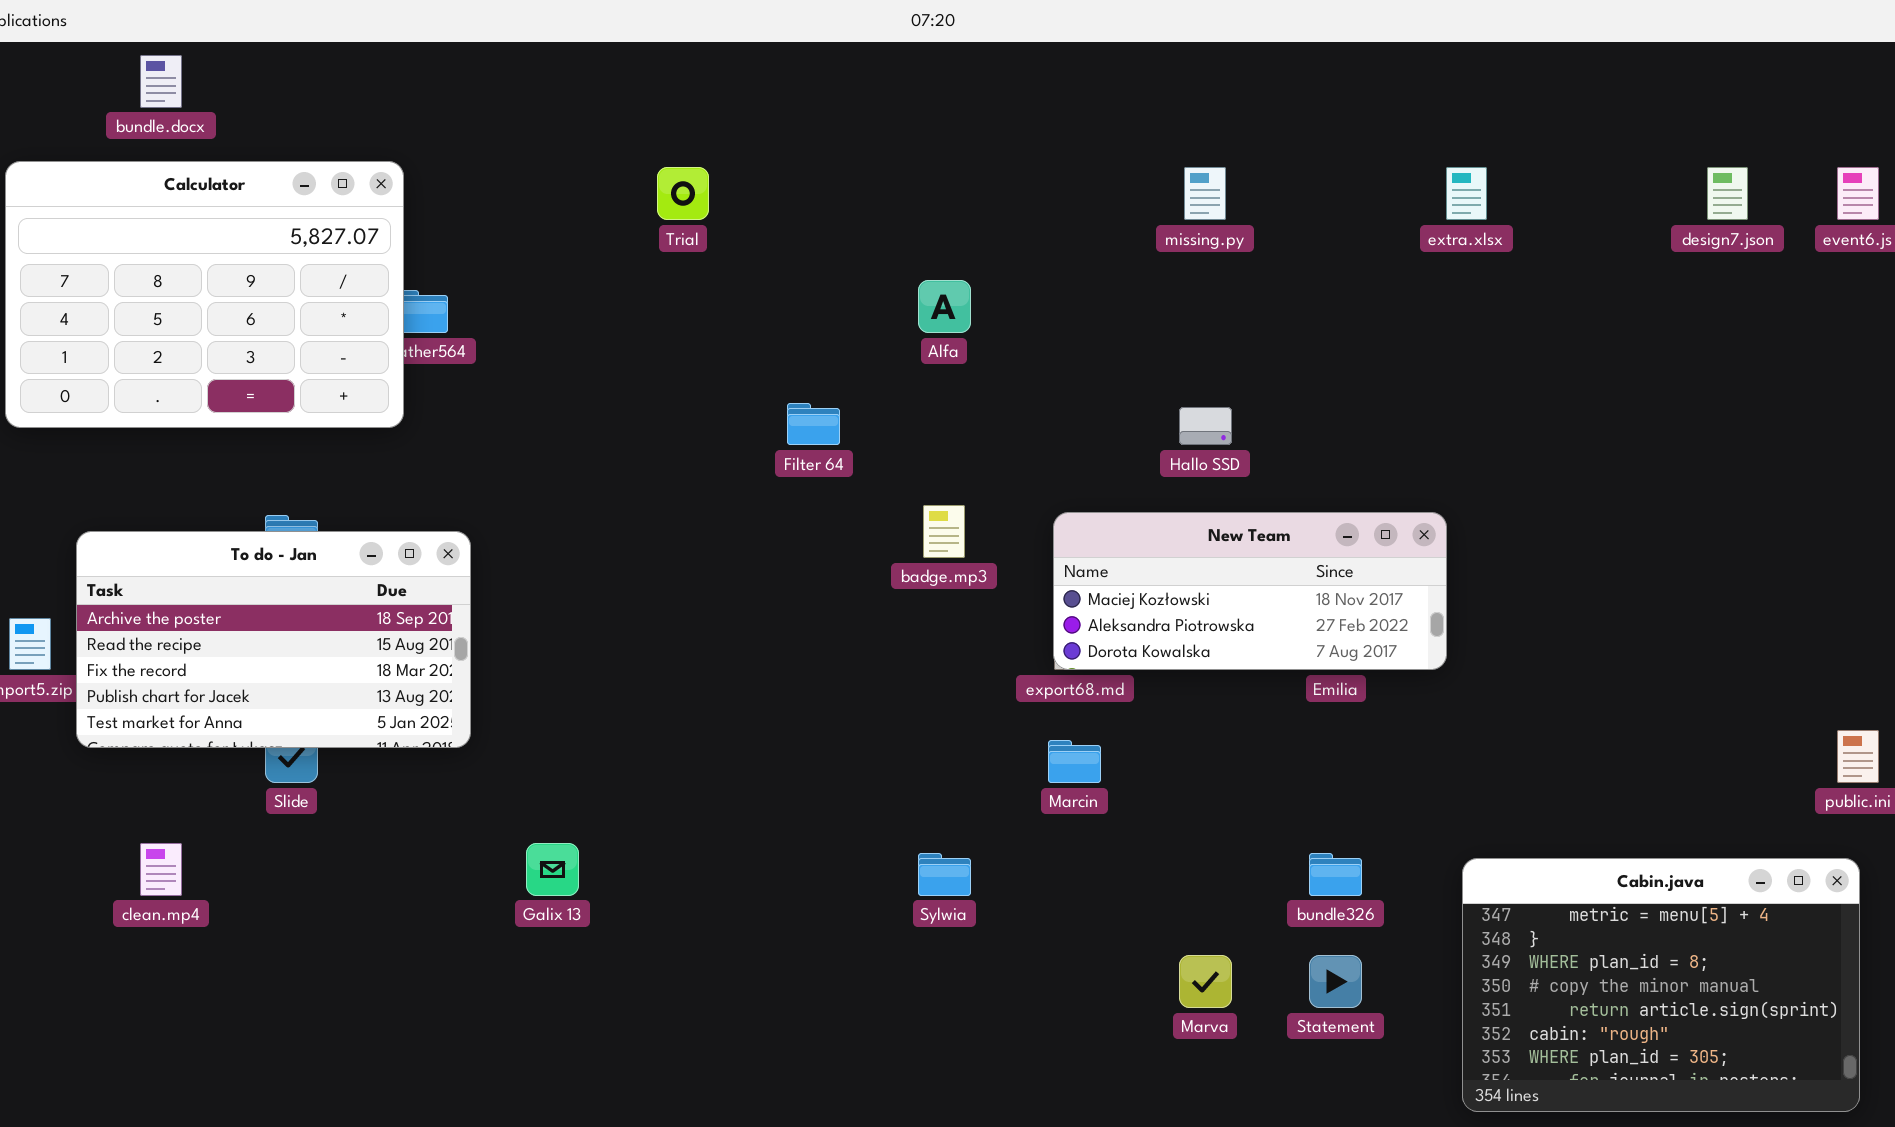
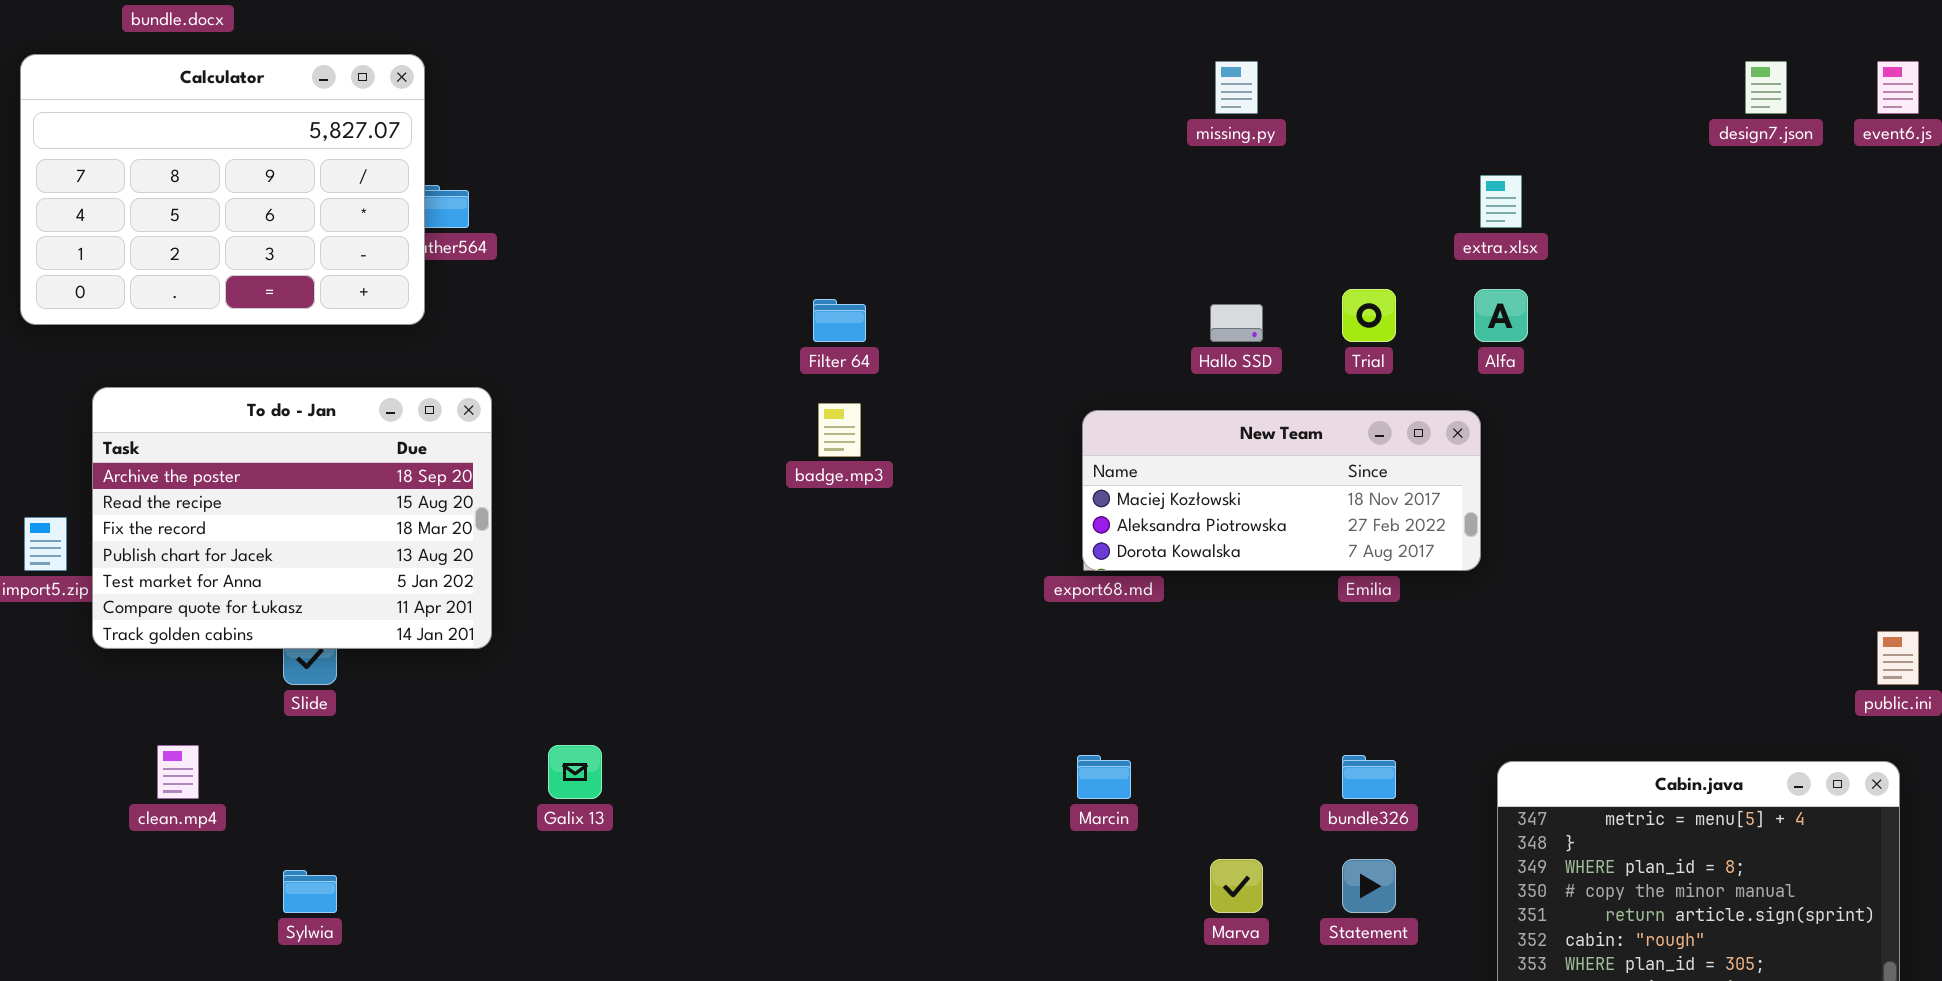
Trial: [657,167,709,220] -> [1342,289,1396,342], moved
extra.xlsx: [1446,167,1487,220] -> [1480,175,1522,228], moved
Alfa: [918,280,971,333] -> [1474,289,1528,342], moved
badge.mp3: [923,505,965,558] -> [818,403,861,457], moved
To do - Jan: [76,531,471,748] -> [92,387,492,649], resized
Marcin: [1048,740,1101,783] -> [1077,755,1131,799], moved
Sylwia: [918,853,971,896] -> [283,870,337,913], moved

